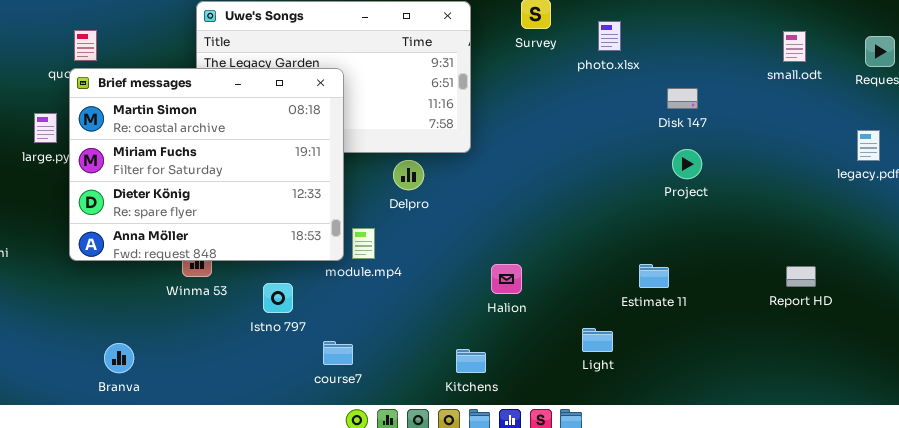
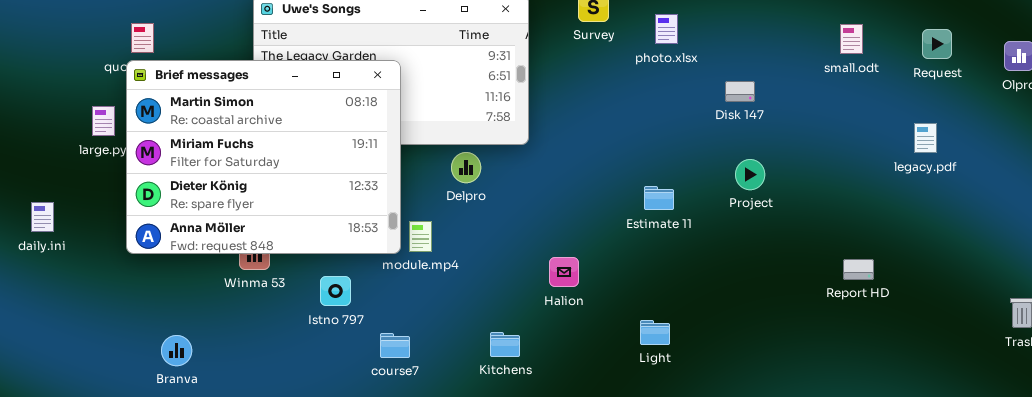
Project: [672,149,702,179] -> [735,159,765,190], moved
Estimate 11: [639,264,669,288] -> [644,186,674,210], moved
Kitchens: [456,349,486,373] -> [490,332,520,357], moved

